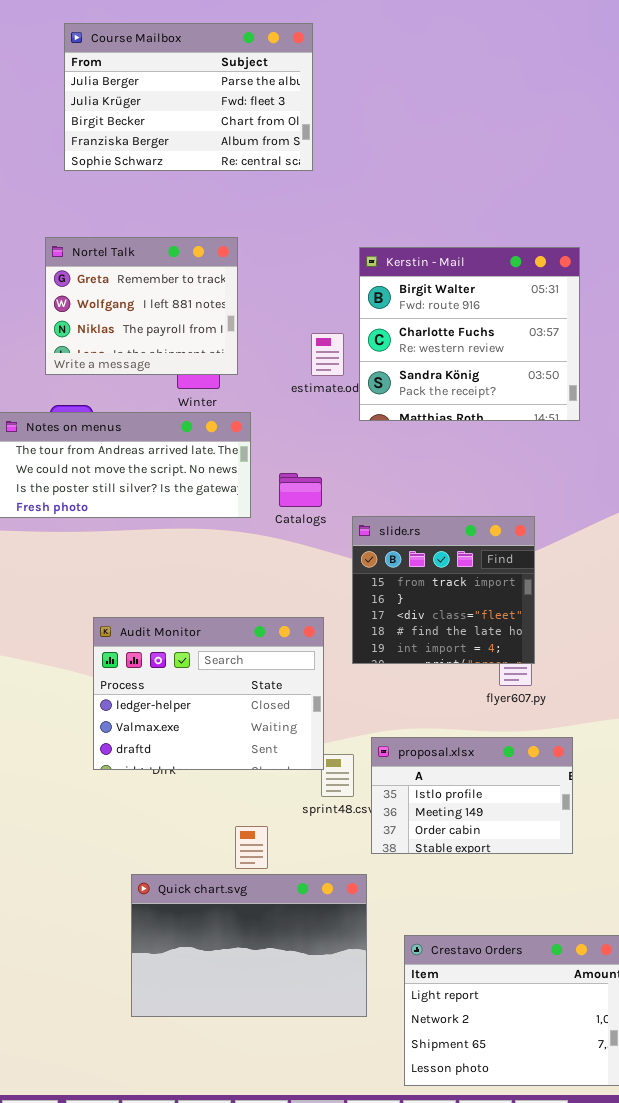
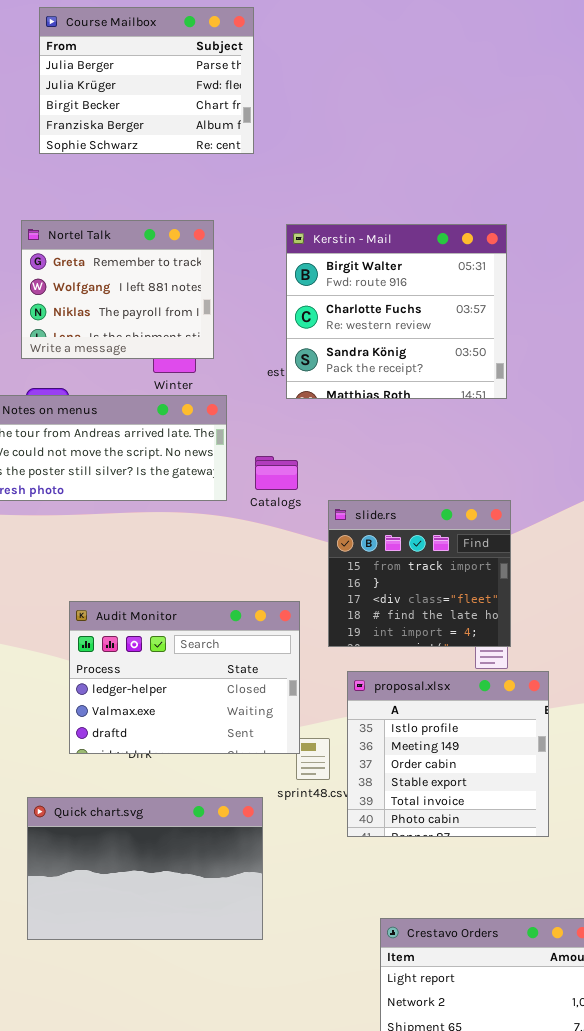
Course Mailbox: [64,23,313,171] -> [39,7,254,154], resized
Kerstin - Mail: [359,247,580,421] -> [286,224,507,399], moved
proposal.xlsx: [371,737,573,854] -> [347,671,549,837], resized
Quick chart.svg: [131,874,367,1017] -> [27,797,263,940], moved

